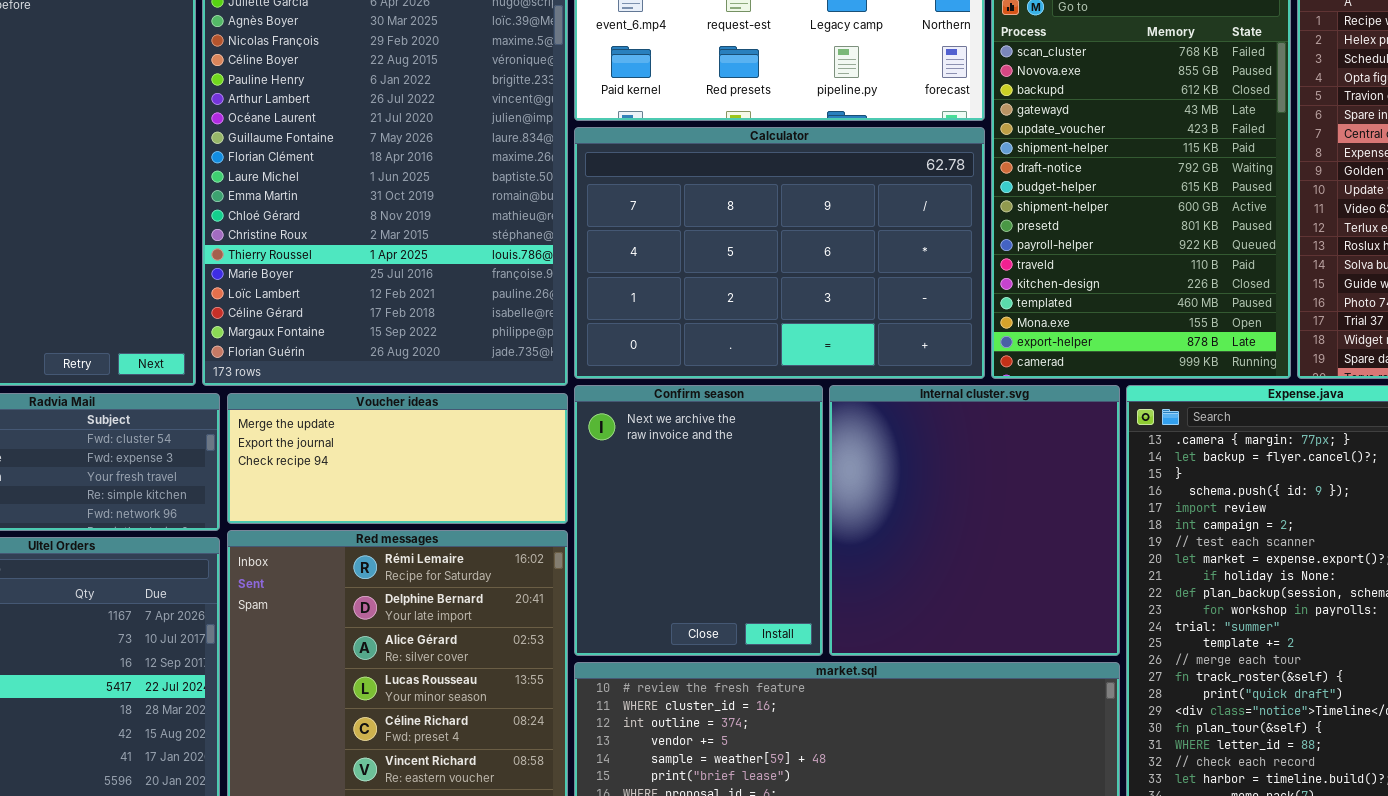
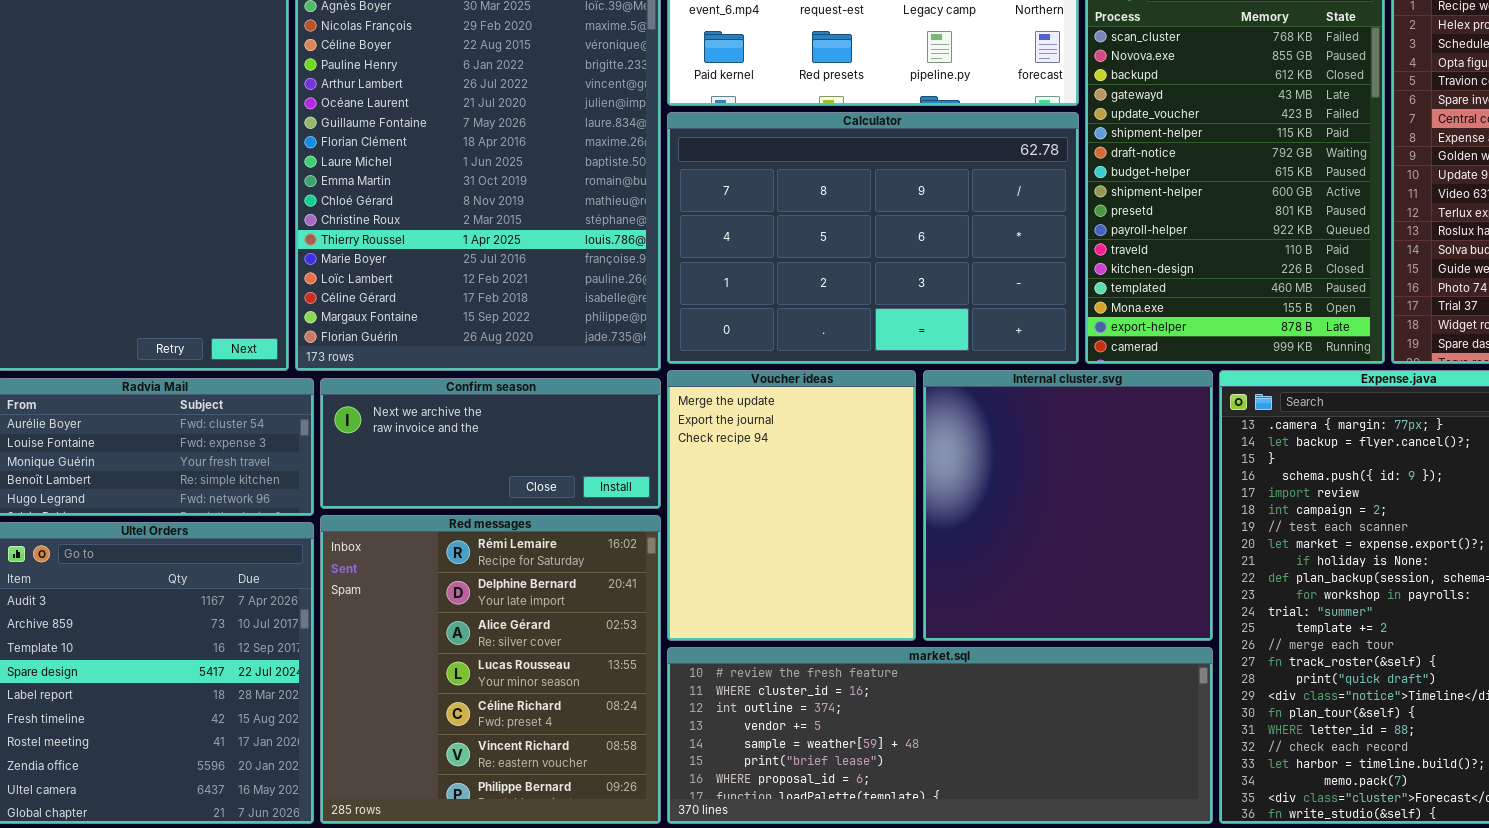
Confirm season: [574,385,823,656] -> [320,378,661,509], moved, resized
Voucher ideas: [227,393,568,524] -> [667,370,916,641], moved, resized

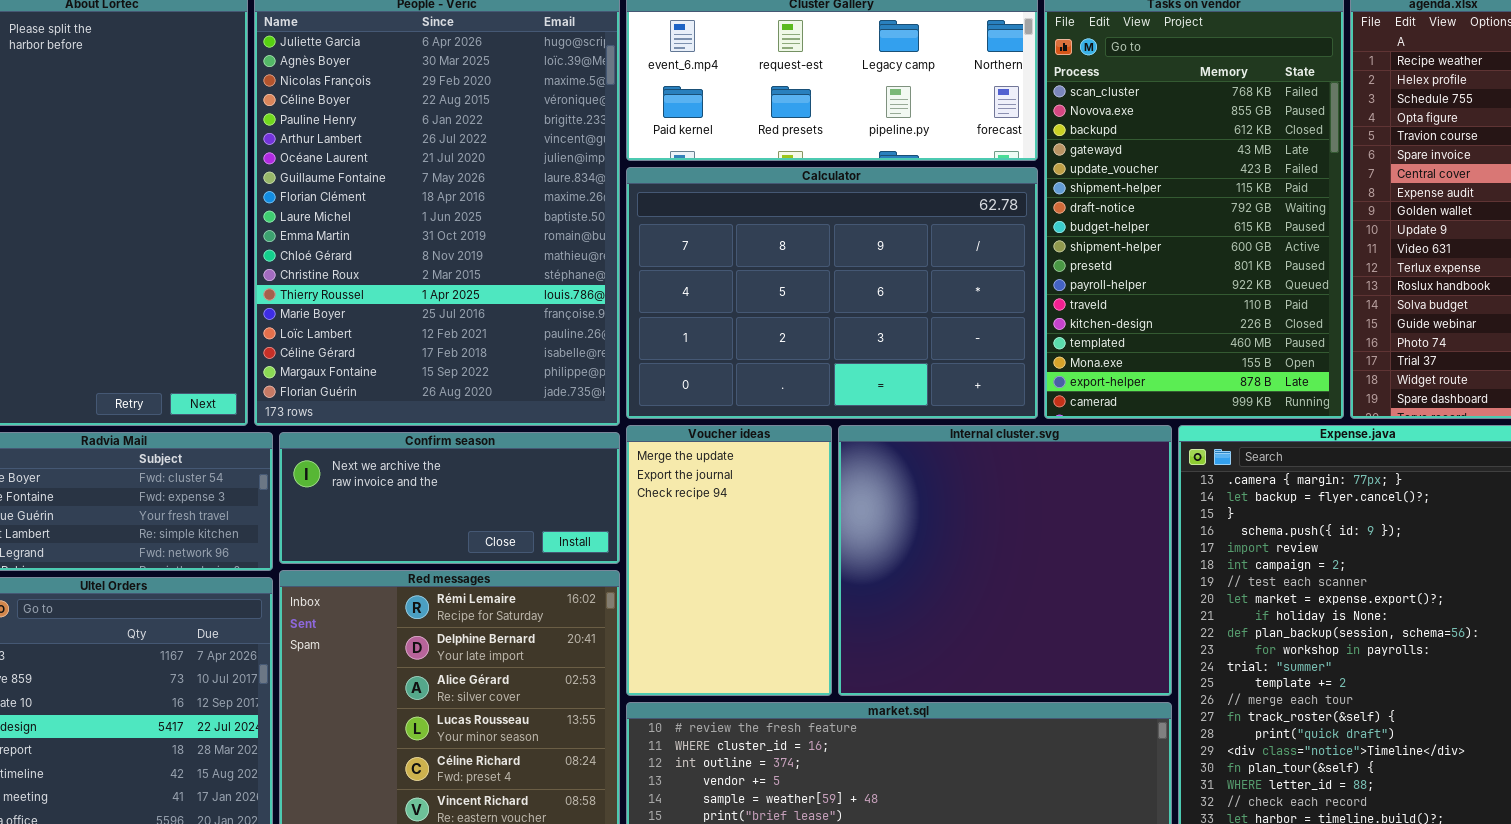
Voucher ideas: [667,370,916,641] -> [626,425,832,696], resized
Internal cluster.svg: [923,370,1213,641] -> [838,425,1172,696], resized

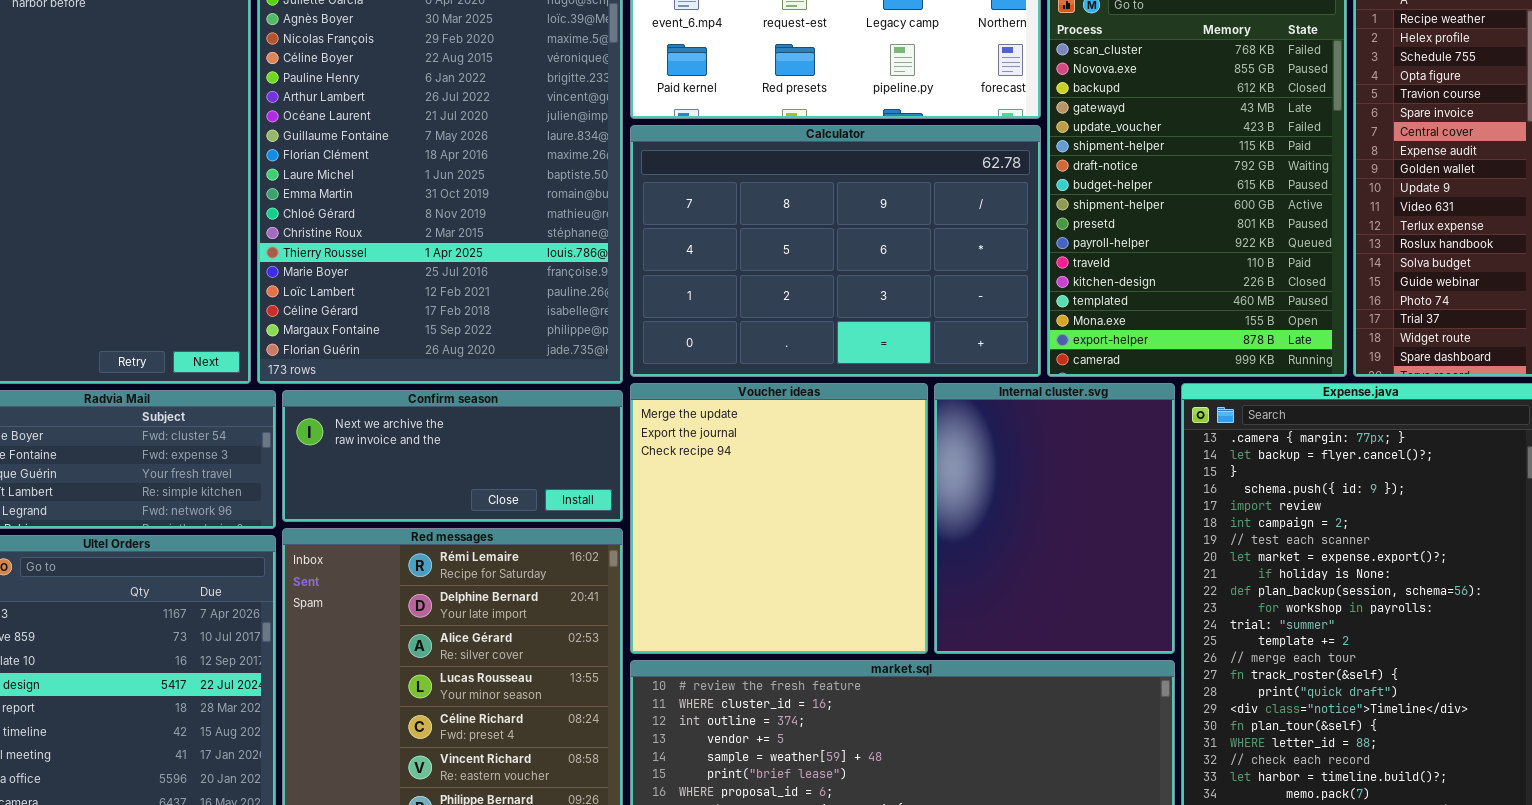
Voucher ideas: [626,425,832,696] -> [630,383,928,654], resized
Internal cluster.svg: [838,425,1172,696] -> [934,383,1175,654], resized

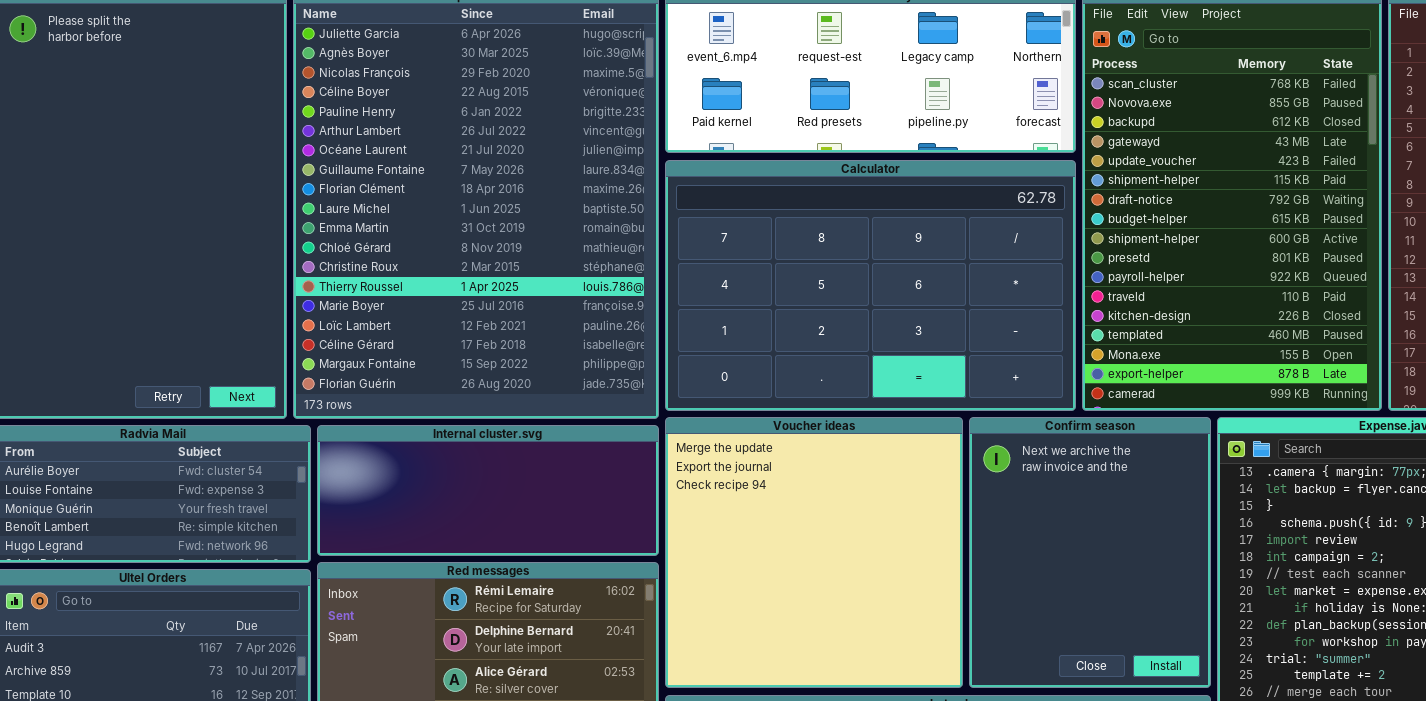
Internal cluster.svg: [934,383,1175,654] -> [317,425,659,556], moved, resized
Confirm season: [282,390,623,522] -> [969,417,1211,688], moved, resized

